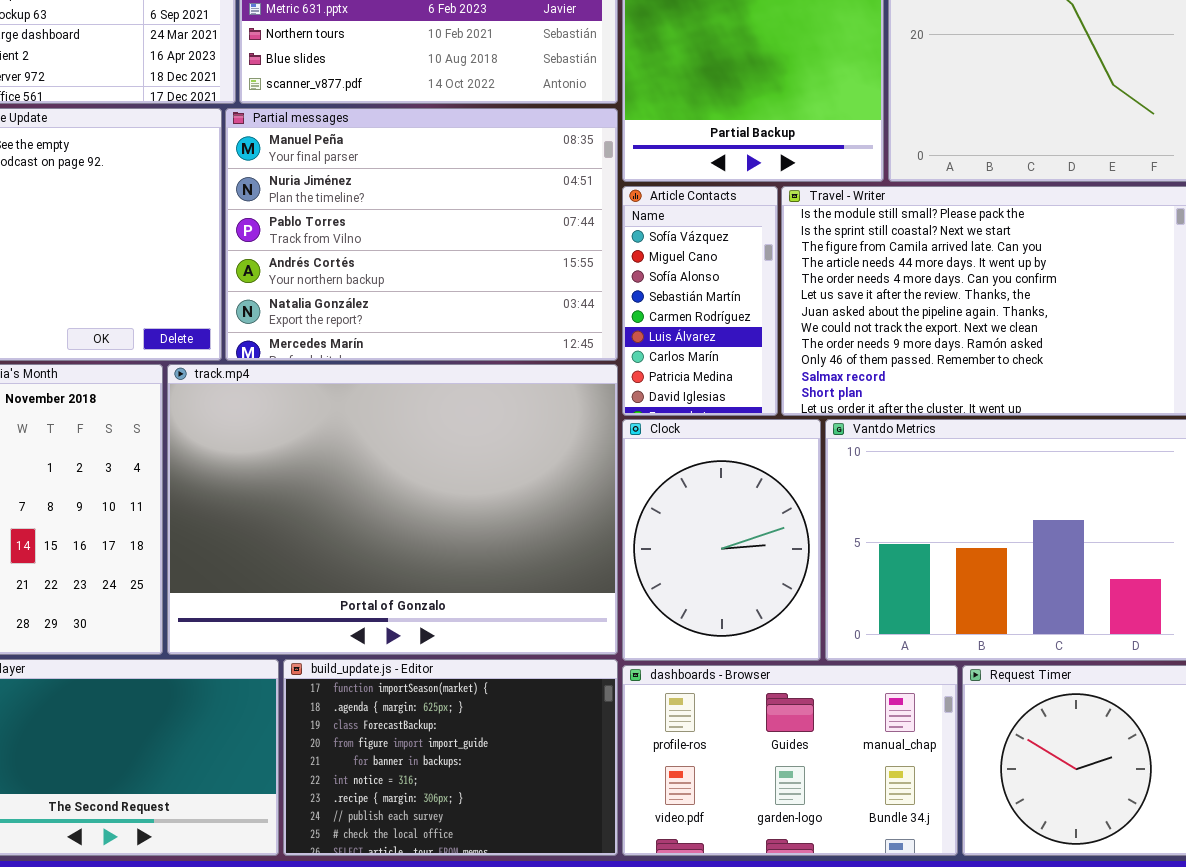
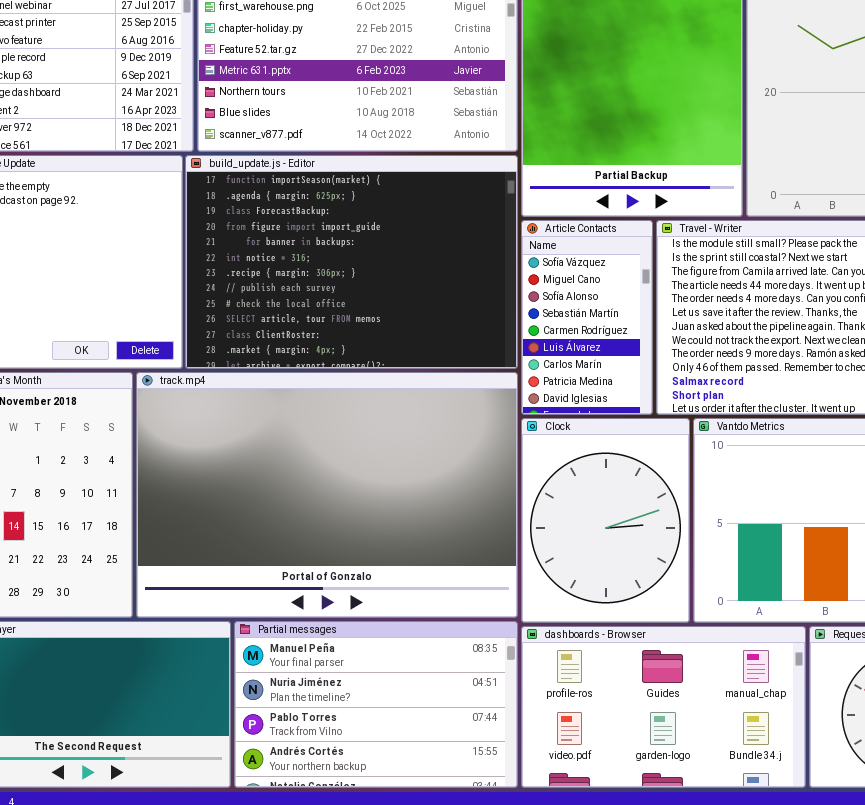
Partial messages: [225,108,618,361] -> [234,621,518,788], moved, resized
build_update.js - Editor: [283,659,618,856] -> [185,155,518,369], moved, resized

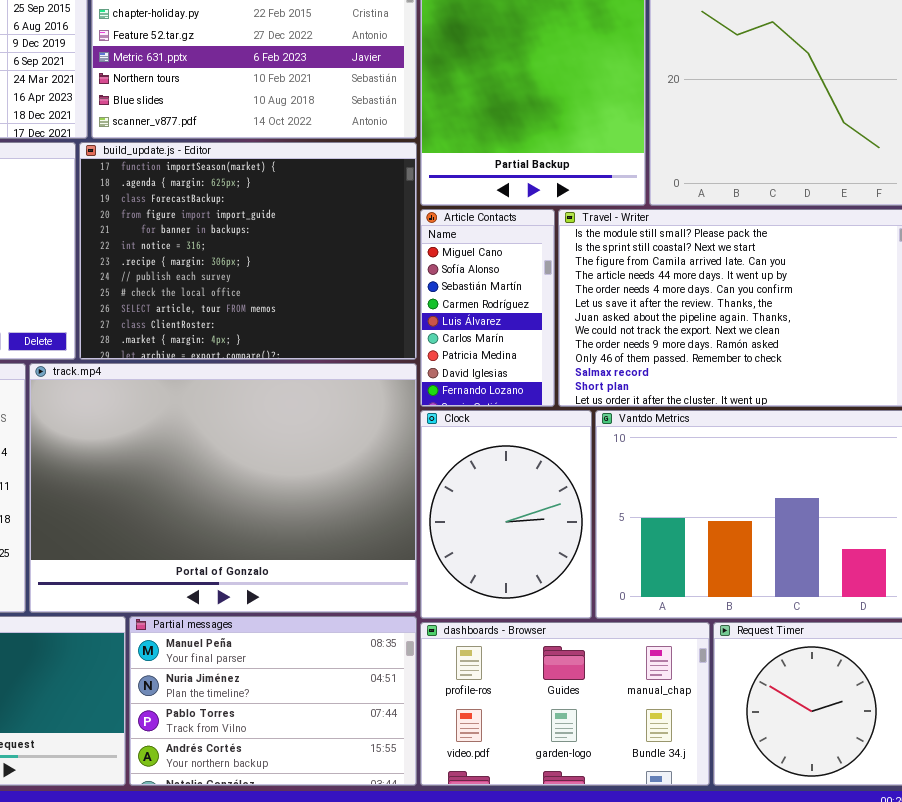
Article Contacts: [521,220,653,415] -> [420,209,555,407], scrolled down 1 row

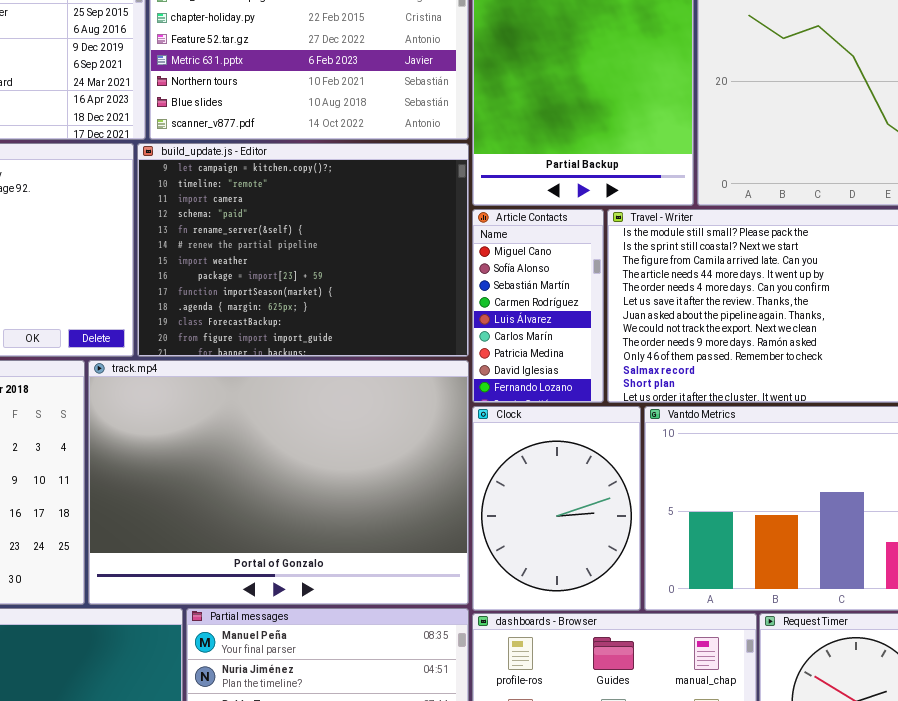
build_update.js - Editor: [79,142,417,360] -> [137,143,469,357], scrolled up 8 rows

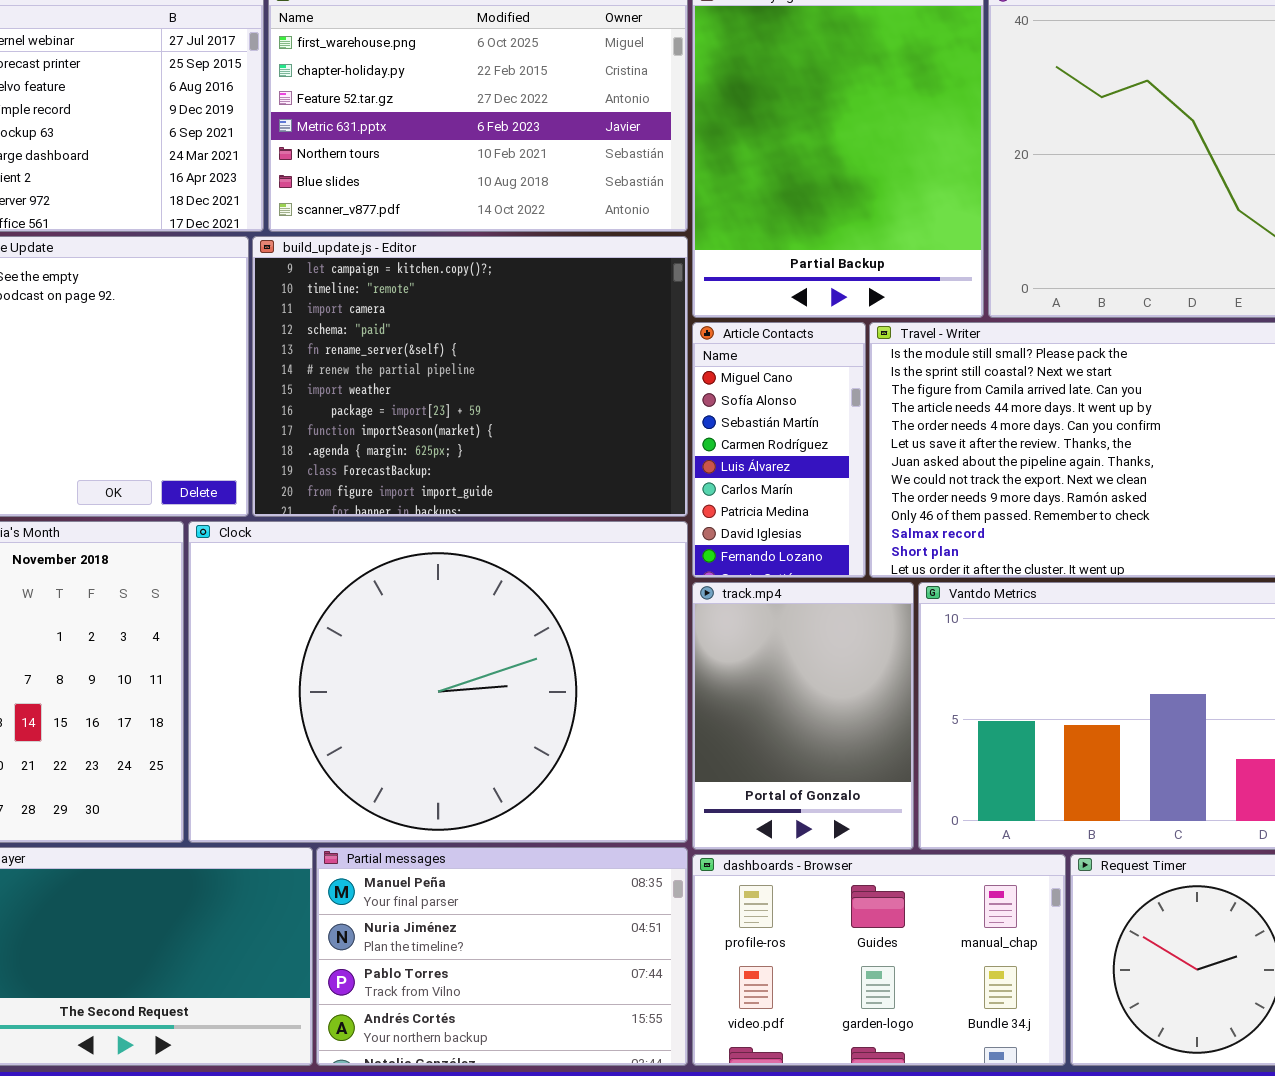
track.mp4: [88,360,469,605] -> [692,582,914,850], moved, resized
Clock: [472,406,641,611] -> [188,521,688,843], moved, resized

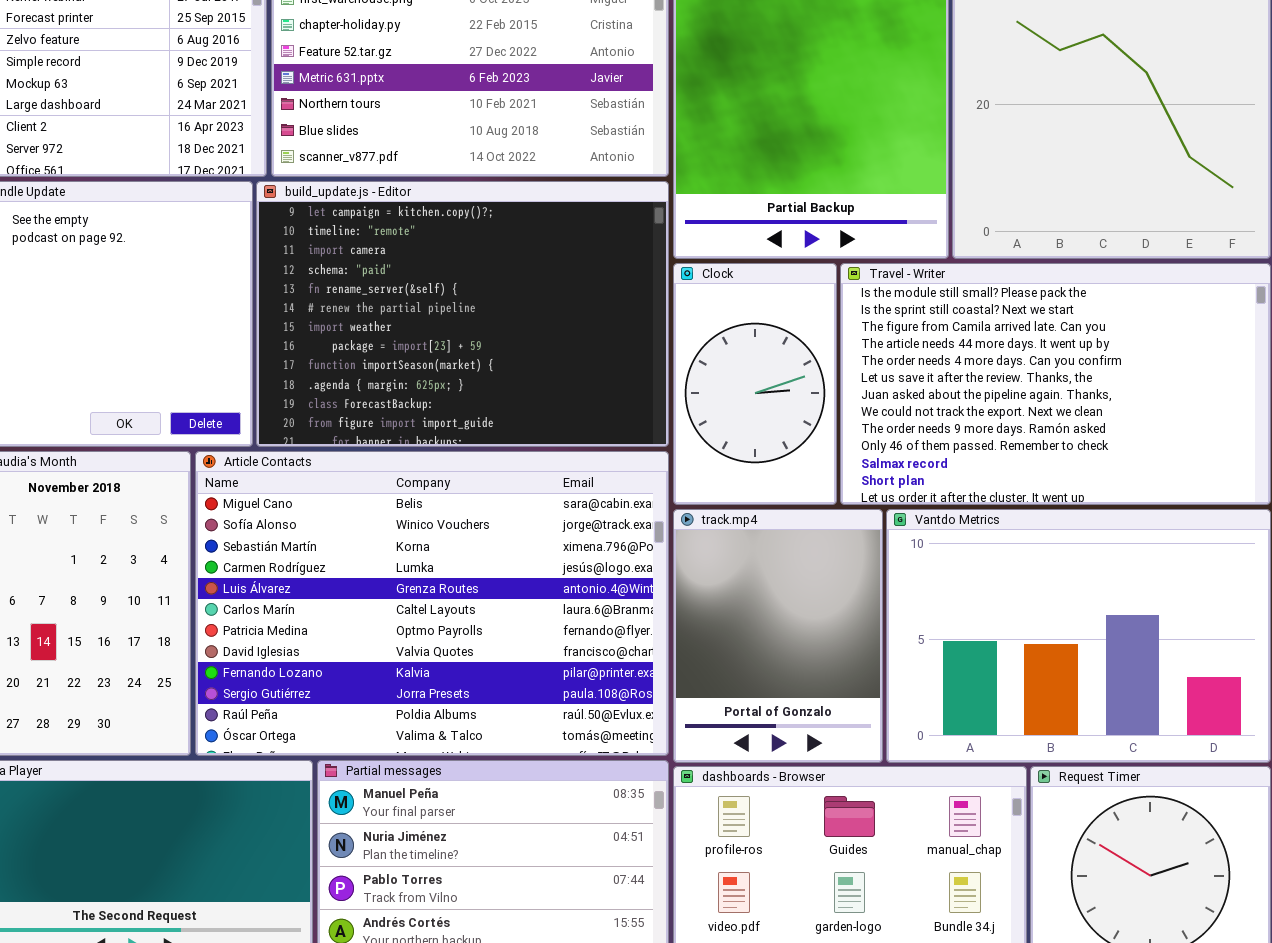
Article Contacts: [692,322,866,578] -> [195,451,669,756], moved, resized
Clock: [188,521,688,843] -> [673,263,837,505], moved, resized

